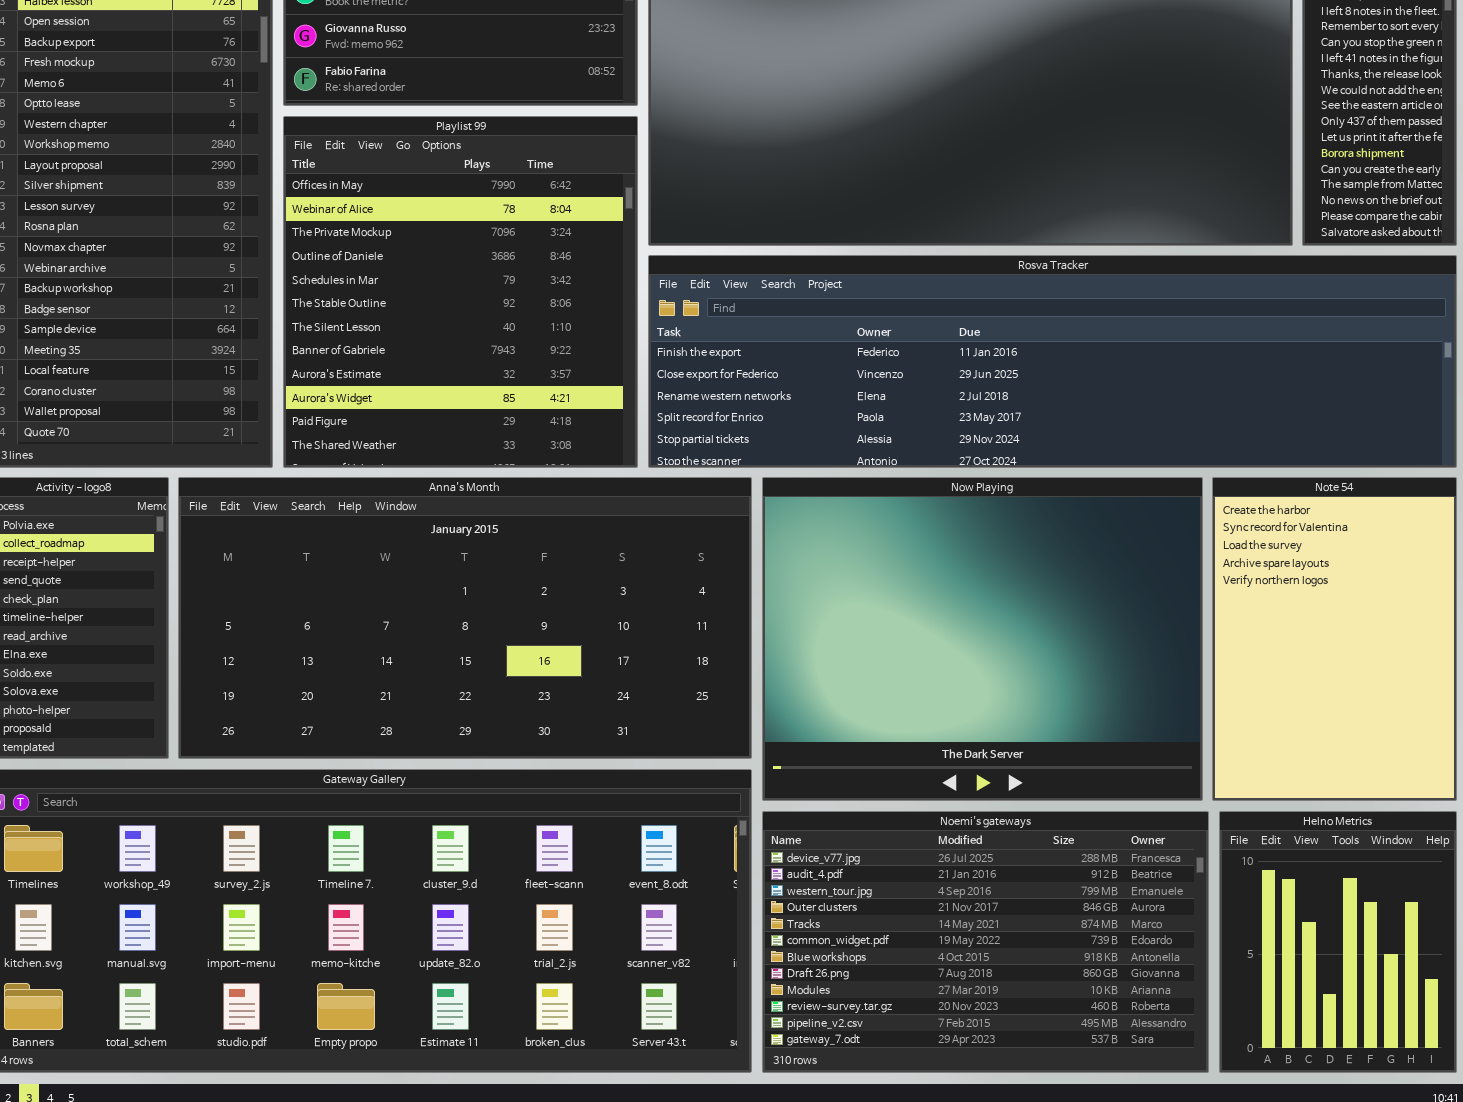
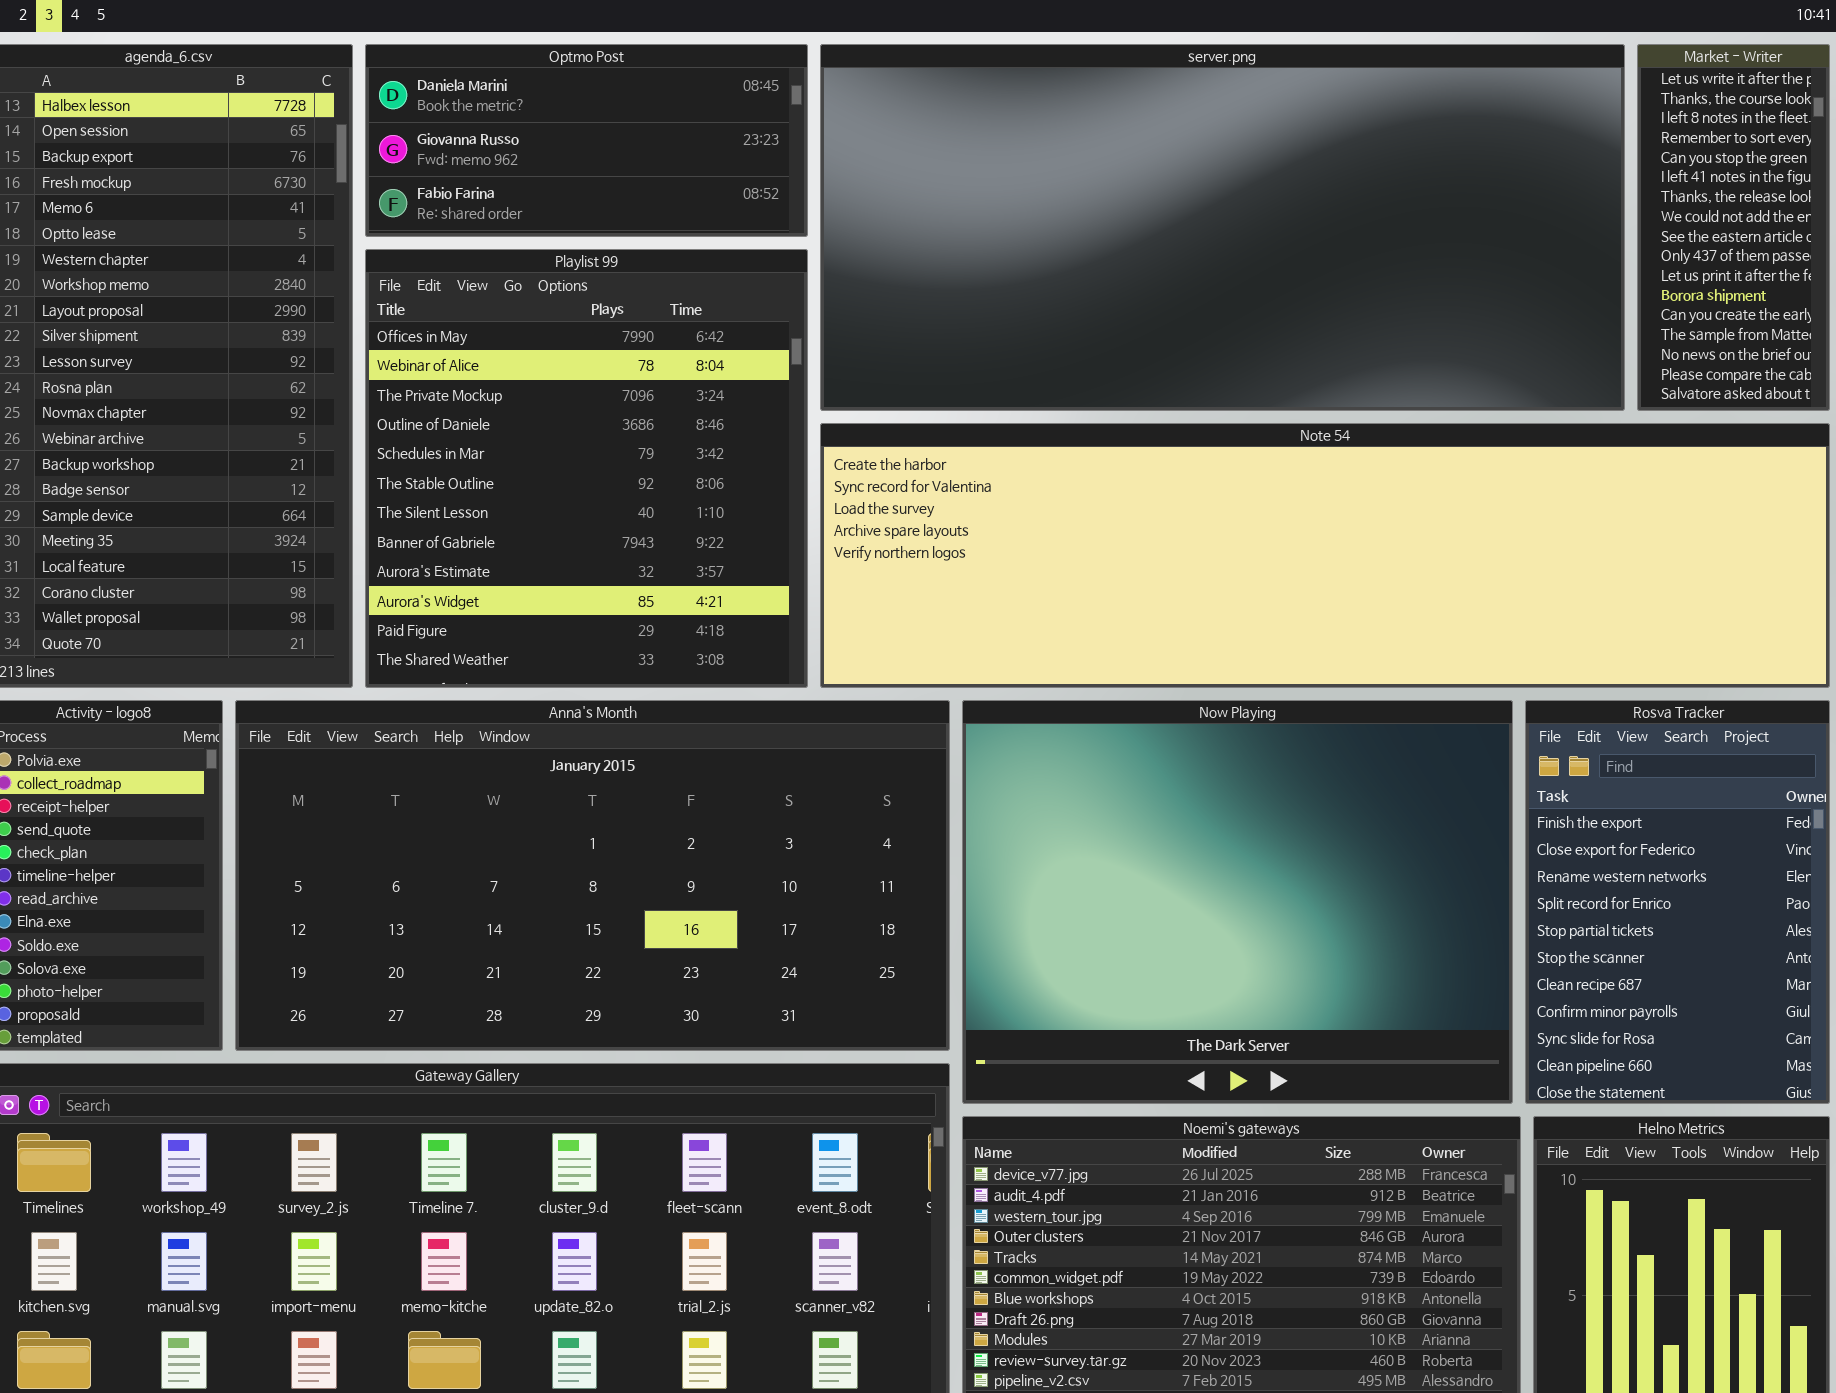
Rosva Tracker: [648,255,1457,468] -> [1525,700,1830,1104], moved, resized
Note 54: [1212,477,1457,801] -> [820,423,1830,688], moved, resized

